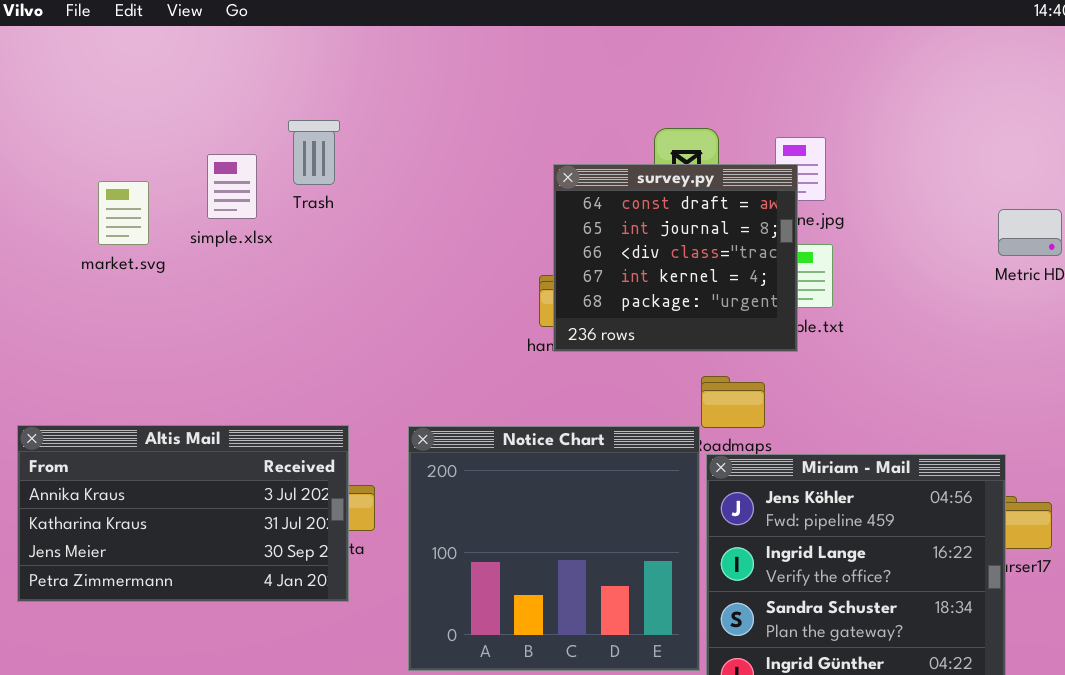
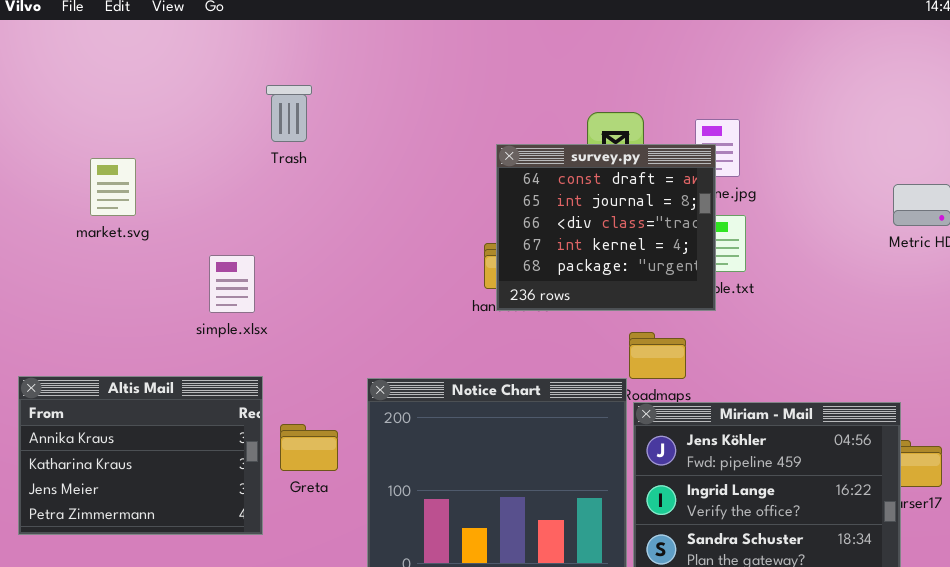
Trash: [288,120,340,185] -> [266,85,312,142], moved
simple.xlsx: [207,154,257,219] -> [209,255,255,313], moved
Altis Mail: [17,425,349,602] -> [18,376,263,535], resized

